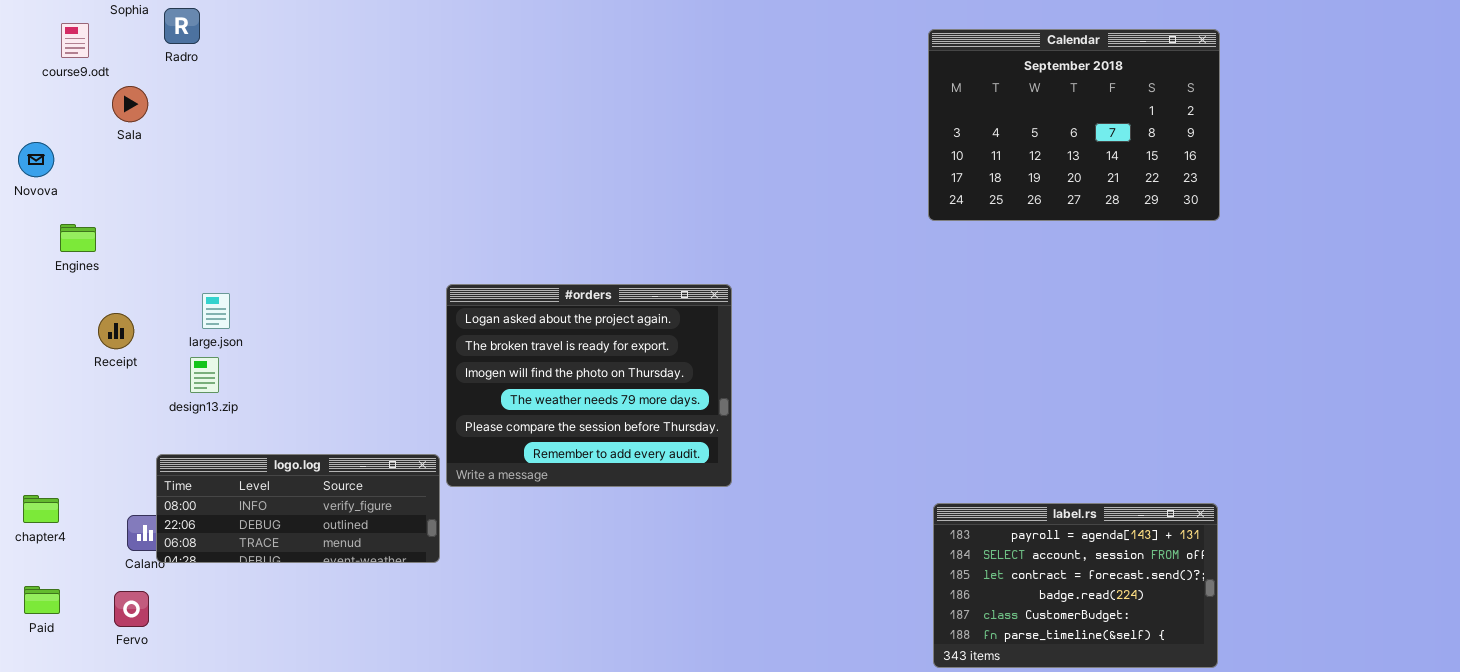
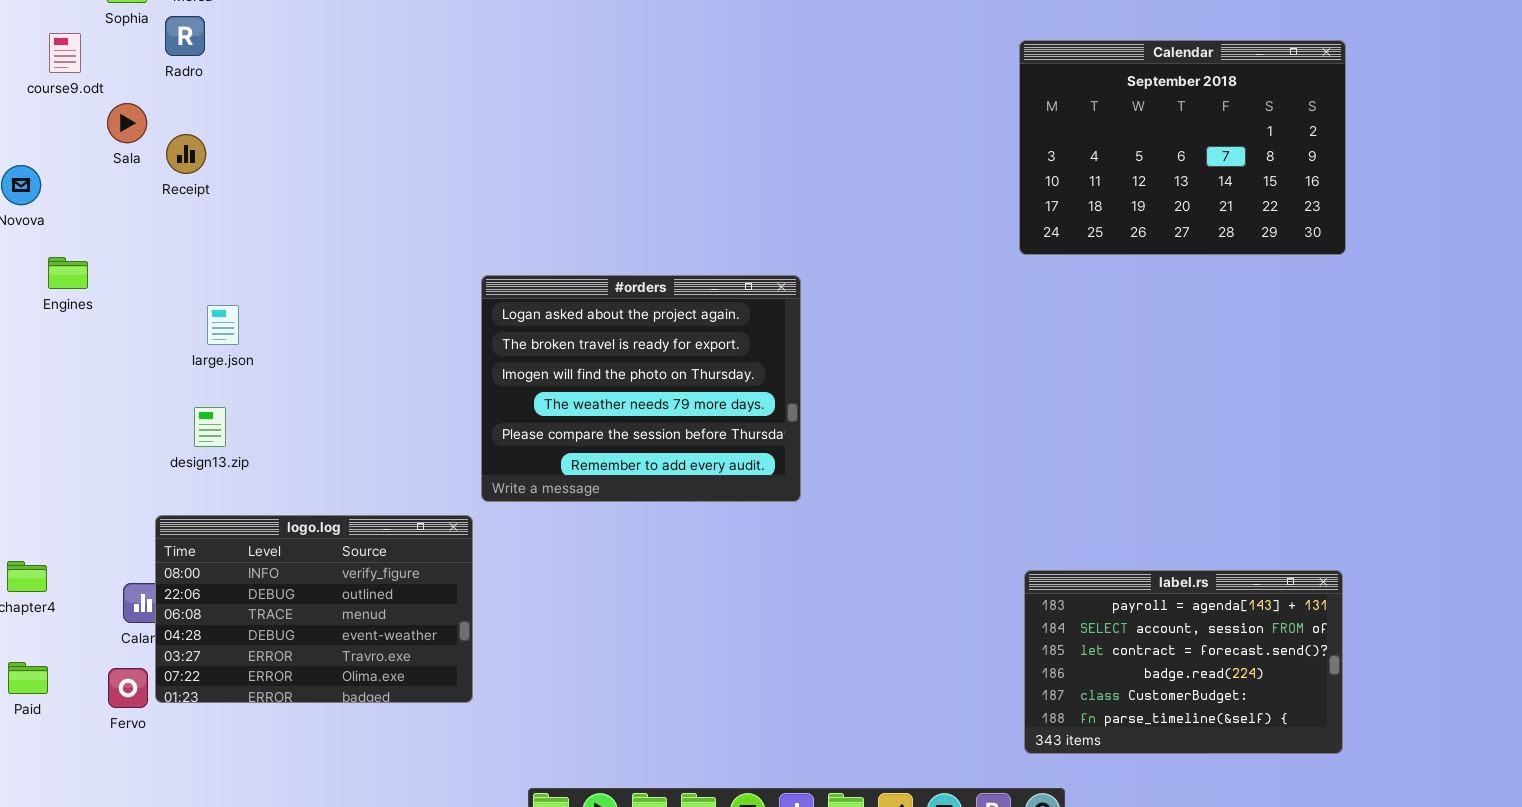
#orders: [446,284,732,487] -> [481,275,801,502], moved
large.json: [202,293,230,329] -> [207,305,239,345], moved
Receipt: [98,313,134,349] -> [166,134,206,174], moved
logo.log: [156,454,440,563] -> [155,515,473,703], resized

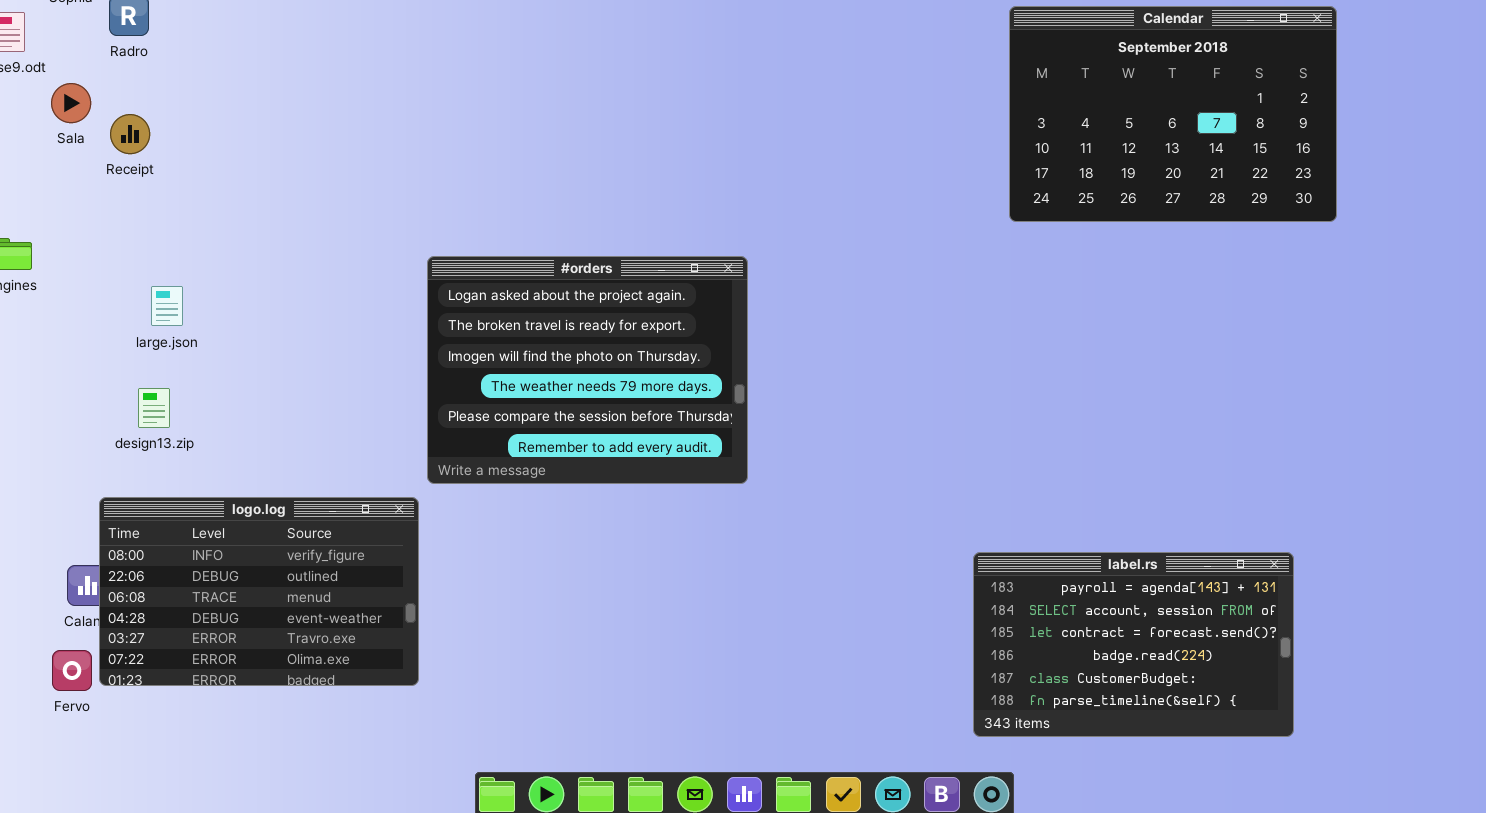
Calendar: [1019,40,1346,255] -> [1009,6,1337,222], moved

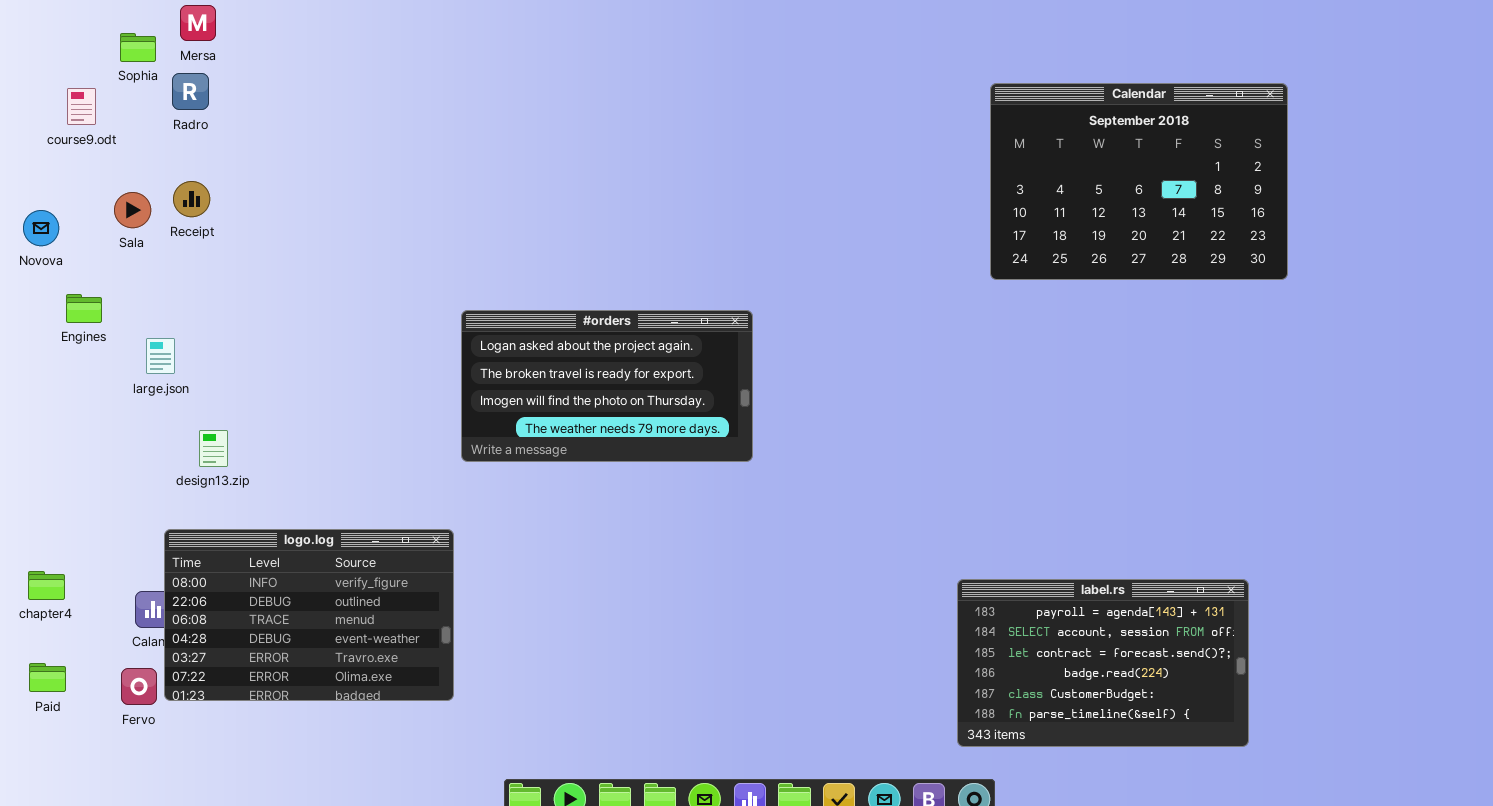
Sala: [51,83,91,123] -> [114,192,151,228], moved
#orders: [427,256,748,484] -> [461,310,753,462], resized
large.json: [151,286,183,326] -> [146,338,175,374], moved

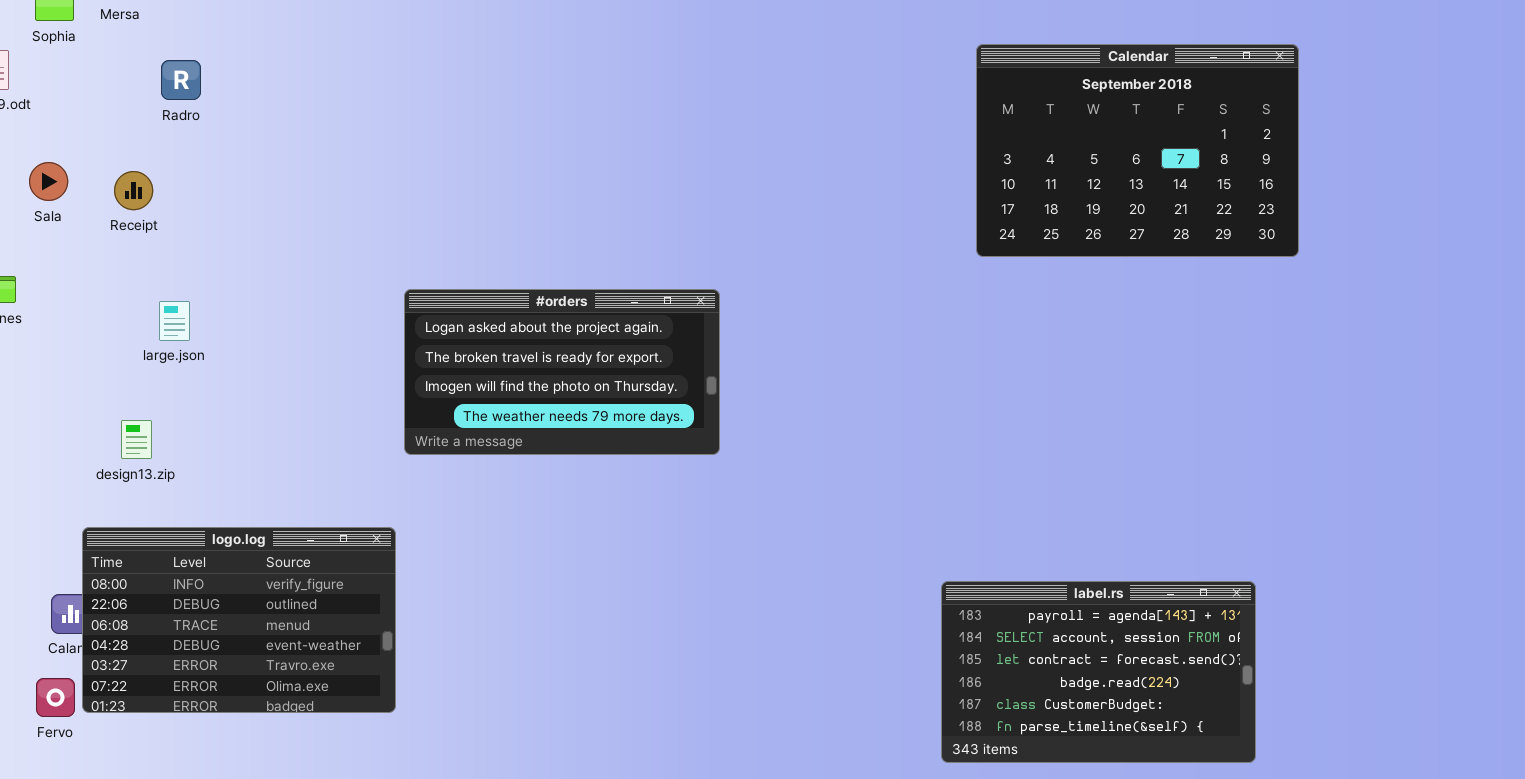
Radro: [172,73,209,110] -> [161,60,201,100], moved
Receipt: [173,181,210,217] -> [114,171,153,210], moved
large.json: [146,338,175,374] -> [159,301,190,341], moved

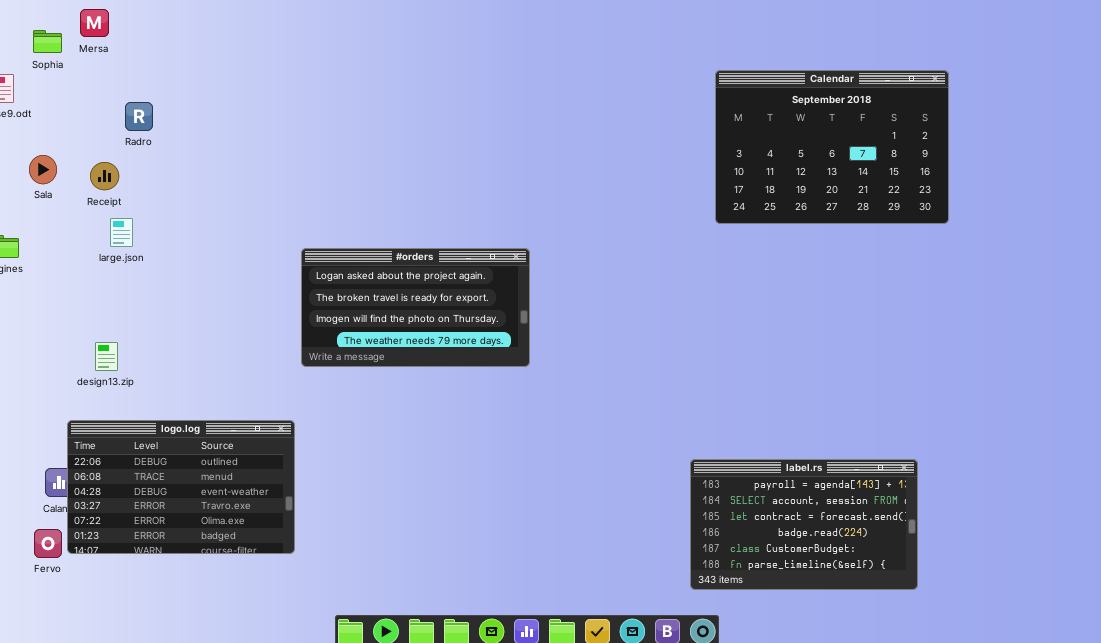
Radro: [161,60,201,100] -> [125,102,153,131], moved
large.json: [159,301,190,341] -> [110,218,133,247], moved
logo.log: [82,527,396,713] -> [67,420,295,554], scrolled down 1 row

